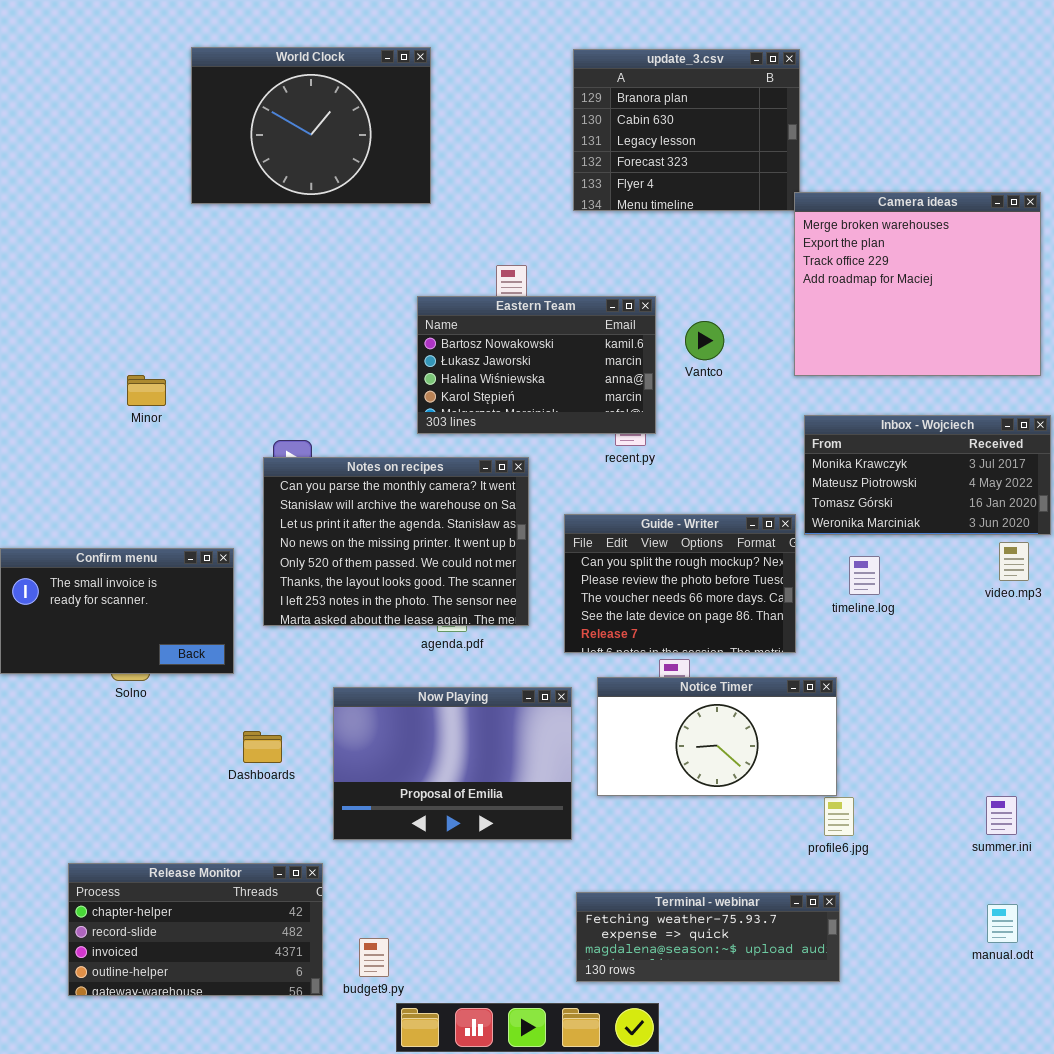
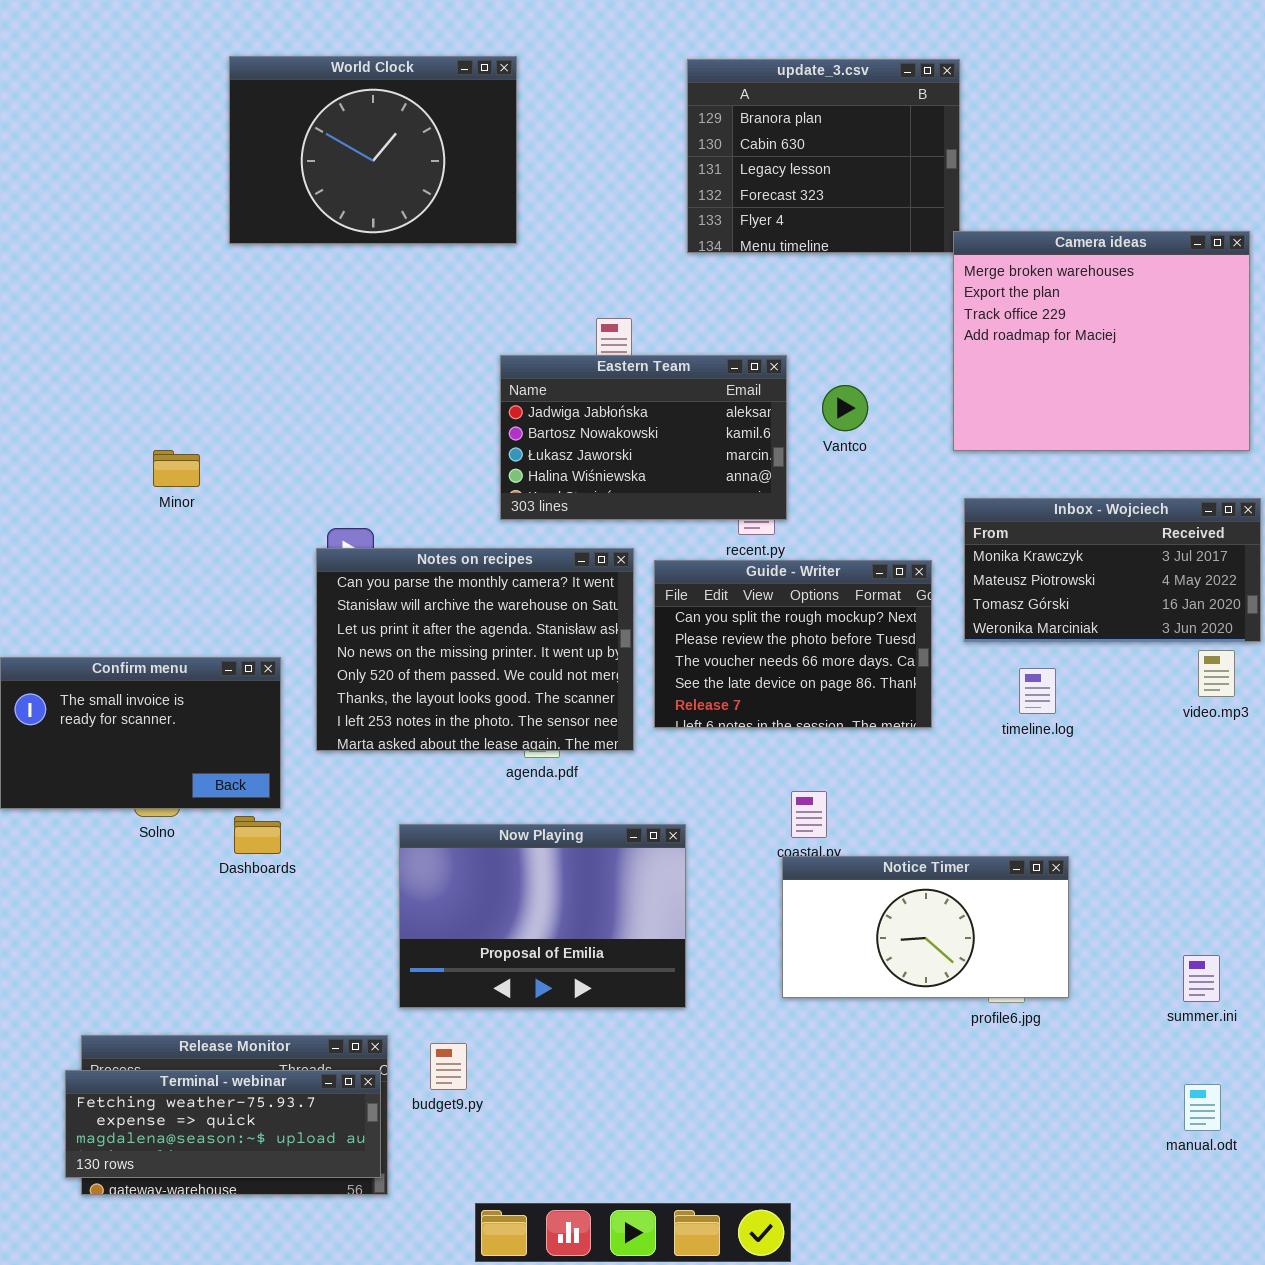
Eastern Team: [417,296,656,434] -> [500,355,787,520], scrolled up 1 row
Guide - Writer: [564,514,796,653] -> [654,560,932,728], moved
Notice Timer: [597,677,837,796] -> [782,856,1069,998], moved
Dashboards: [243,731,282,763] -> [234,816,281,854], moved
Terminal - webinar: [576,892,840,982] -> [65,1070,381,1178], moved
budget9.py: [359,938,389,977] -> [430,1043,467,1090], moved

